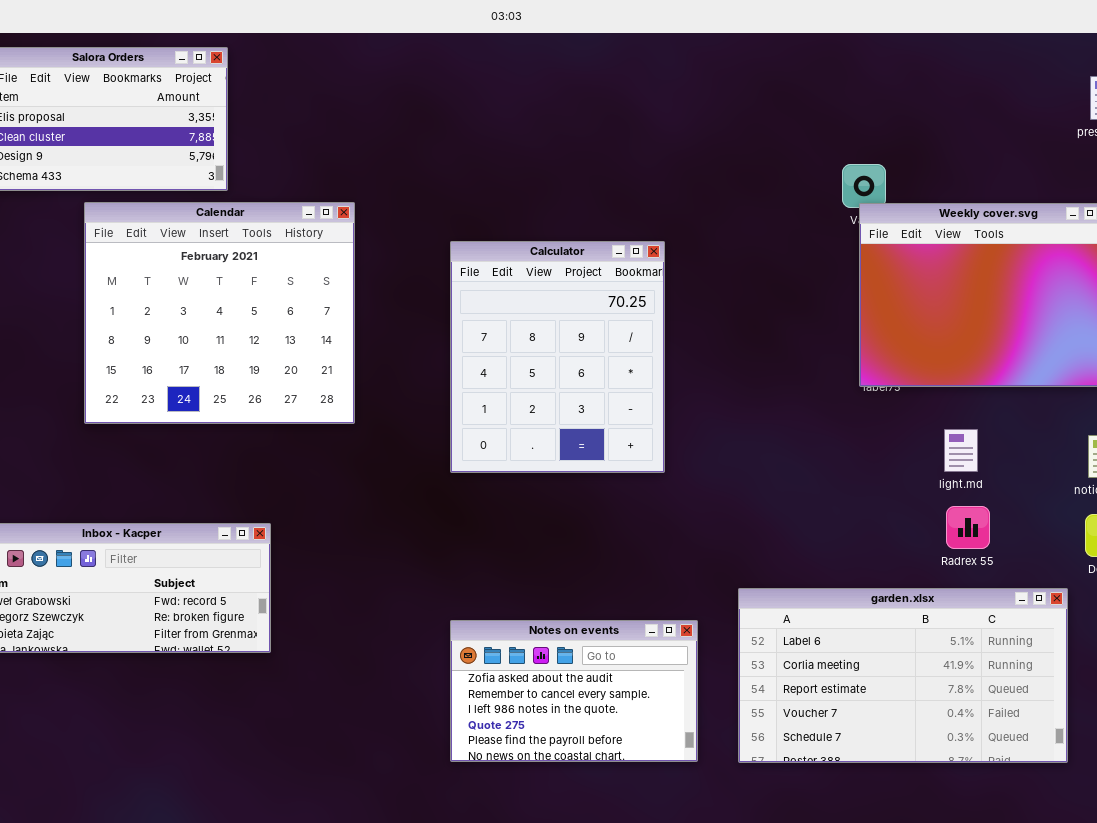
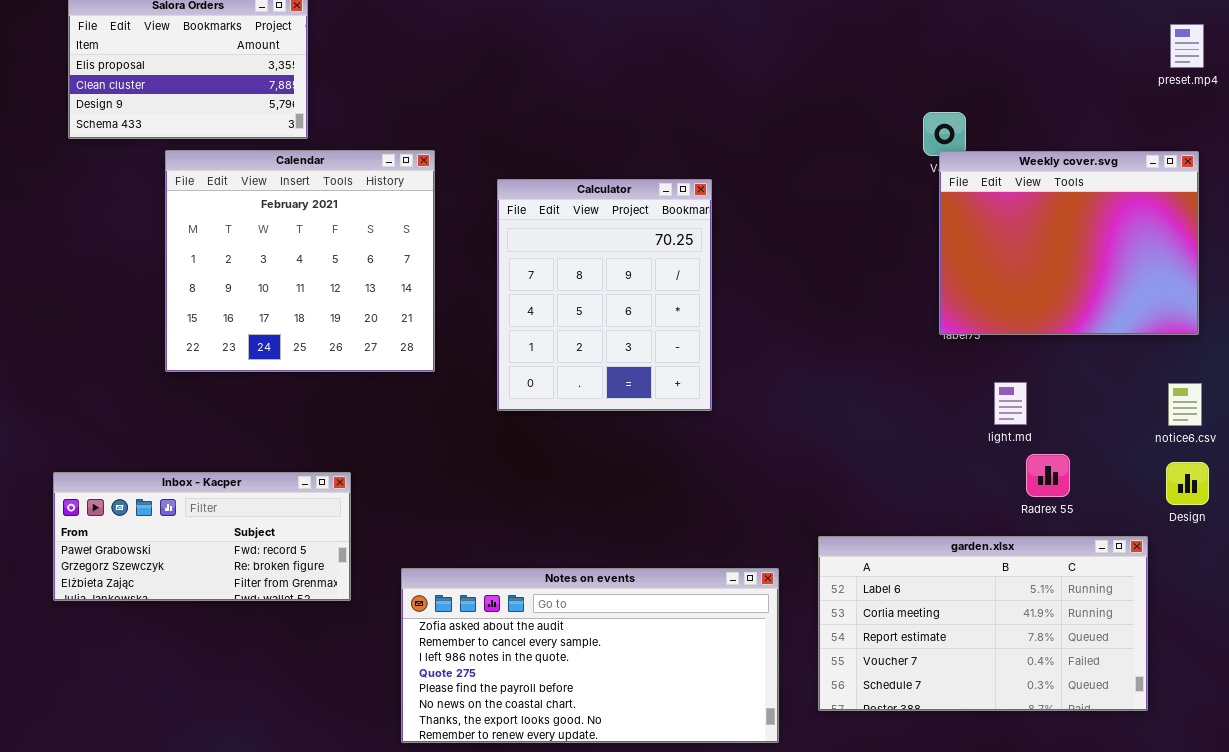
Calculator: [450,241,665,473] -> [497,179,712,411], moved
light.md: [944,429,978,472] -> [994,382,1027,425], moved
Notes on events: [450,620,698,762] -> [401,568,779,743], resized

